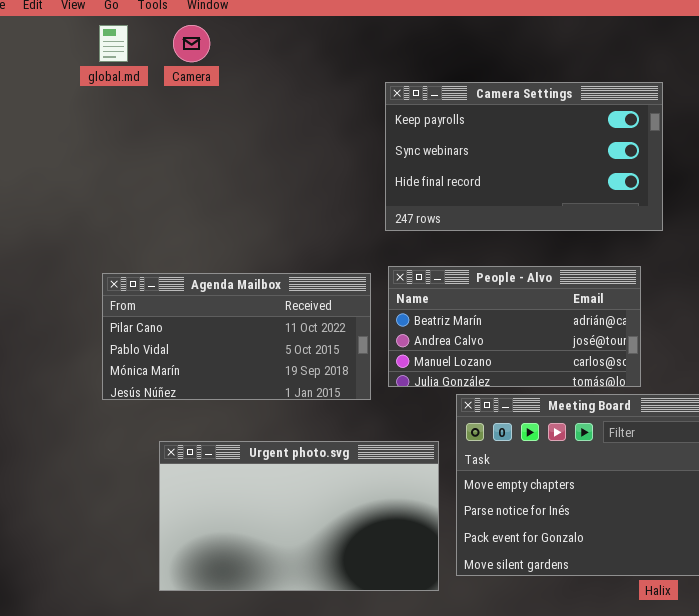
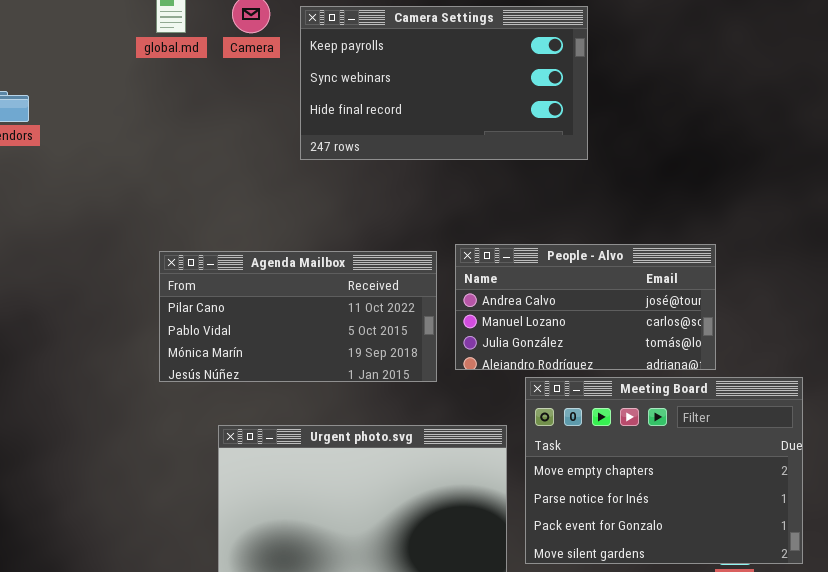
Camera Settings: [385,82,663,231] -> [300,6,588,160], moved
People - Alvo: [388,266,641,387] -> [455,244,716,370], scrolled down 1 row

